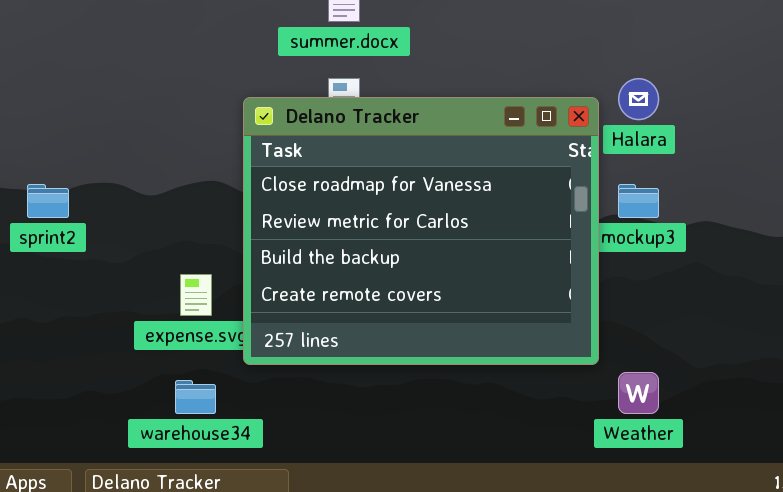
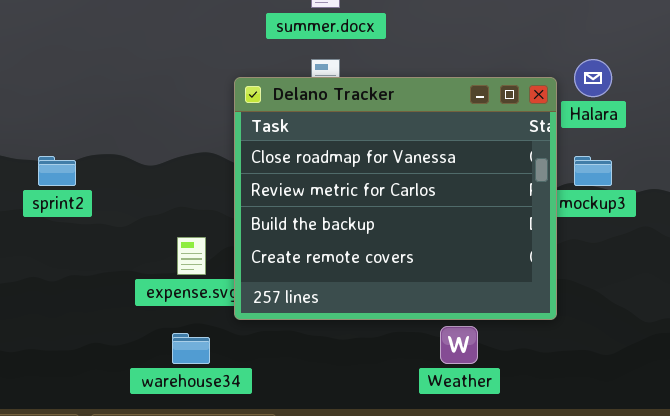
Weather: [618,372,659,414] -> [440,326,478,364], moved

